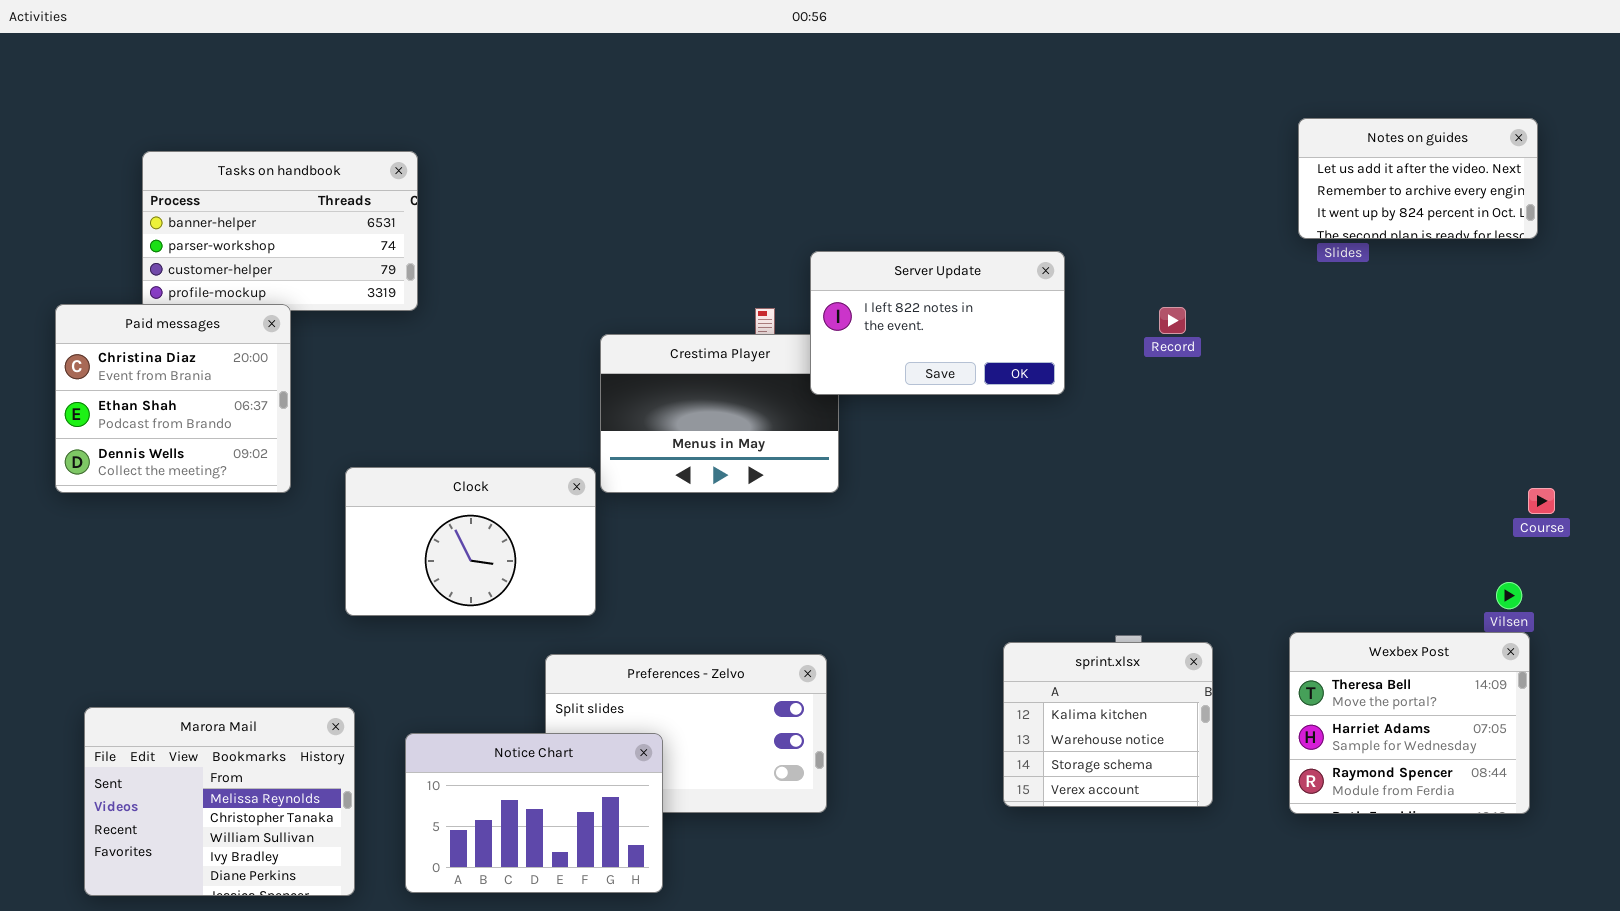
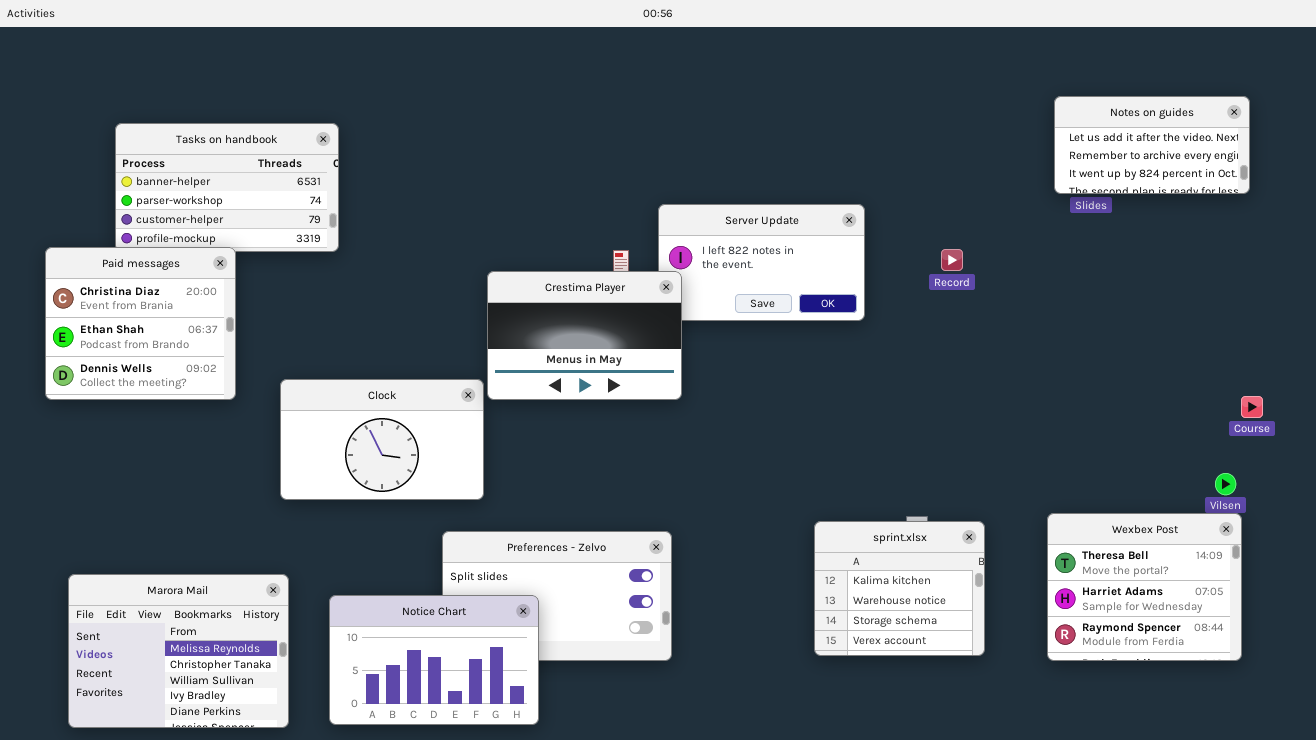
Crestima Player: [600,334,839,493] -> [487,271,682,400], raised

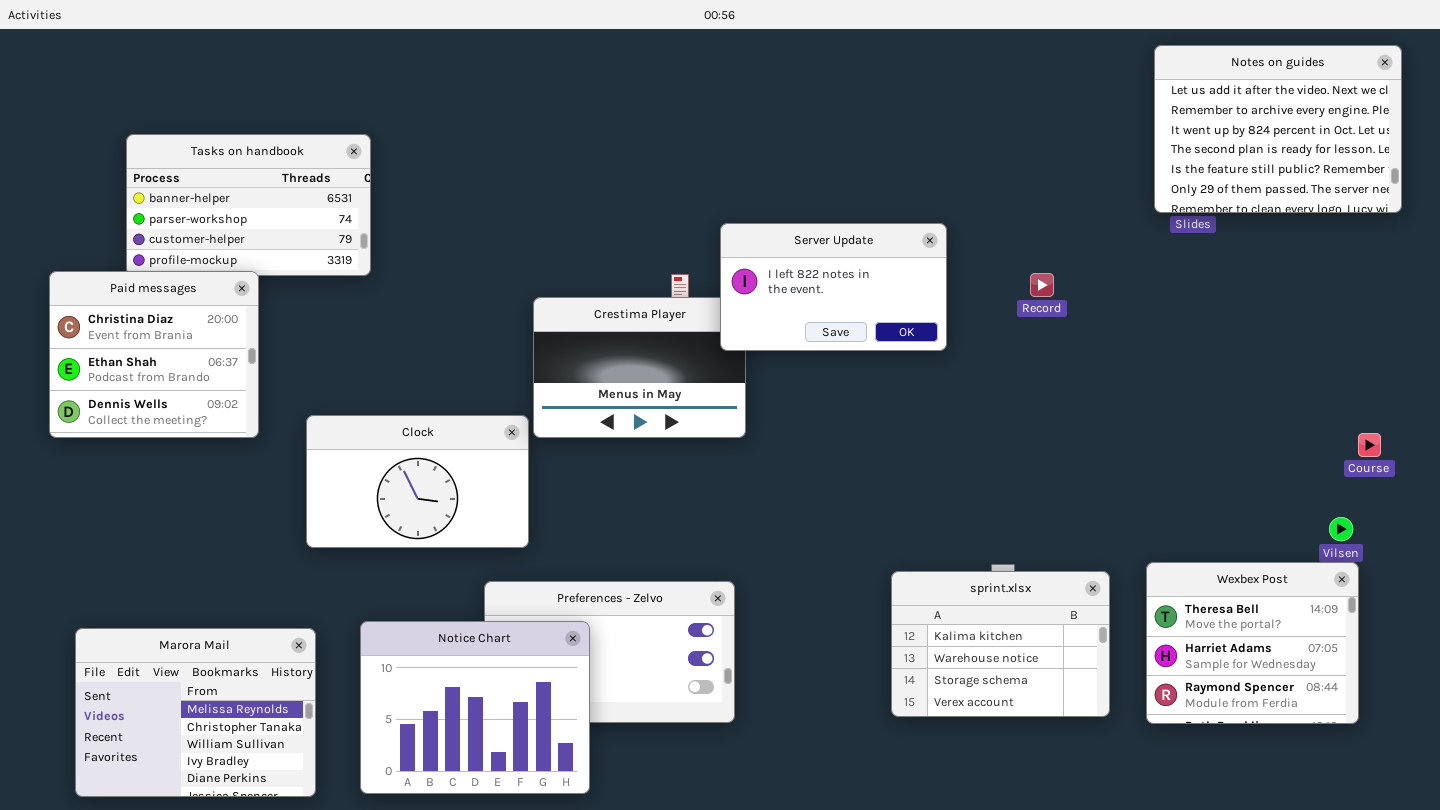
Notes on guides: [1054,96,1250,194] -> [1154,45,1402,213], resized
Server Update: [658,204,865,321] -> [720,223,947,351], raised
sprint.xlsx: [814,521,985,656] -> [891,571,1110,717], resized
Notice Chart: [329,595,539,725] -> [360,621,590,794], resized

